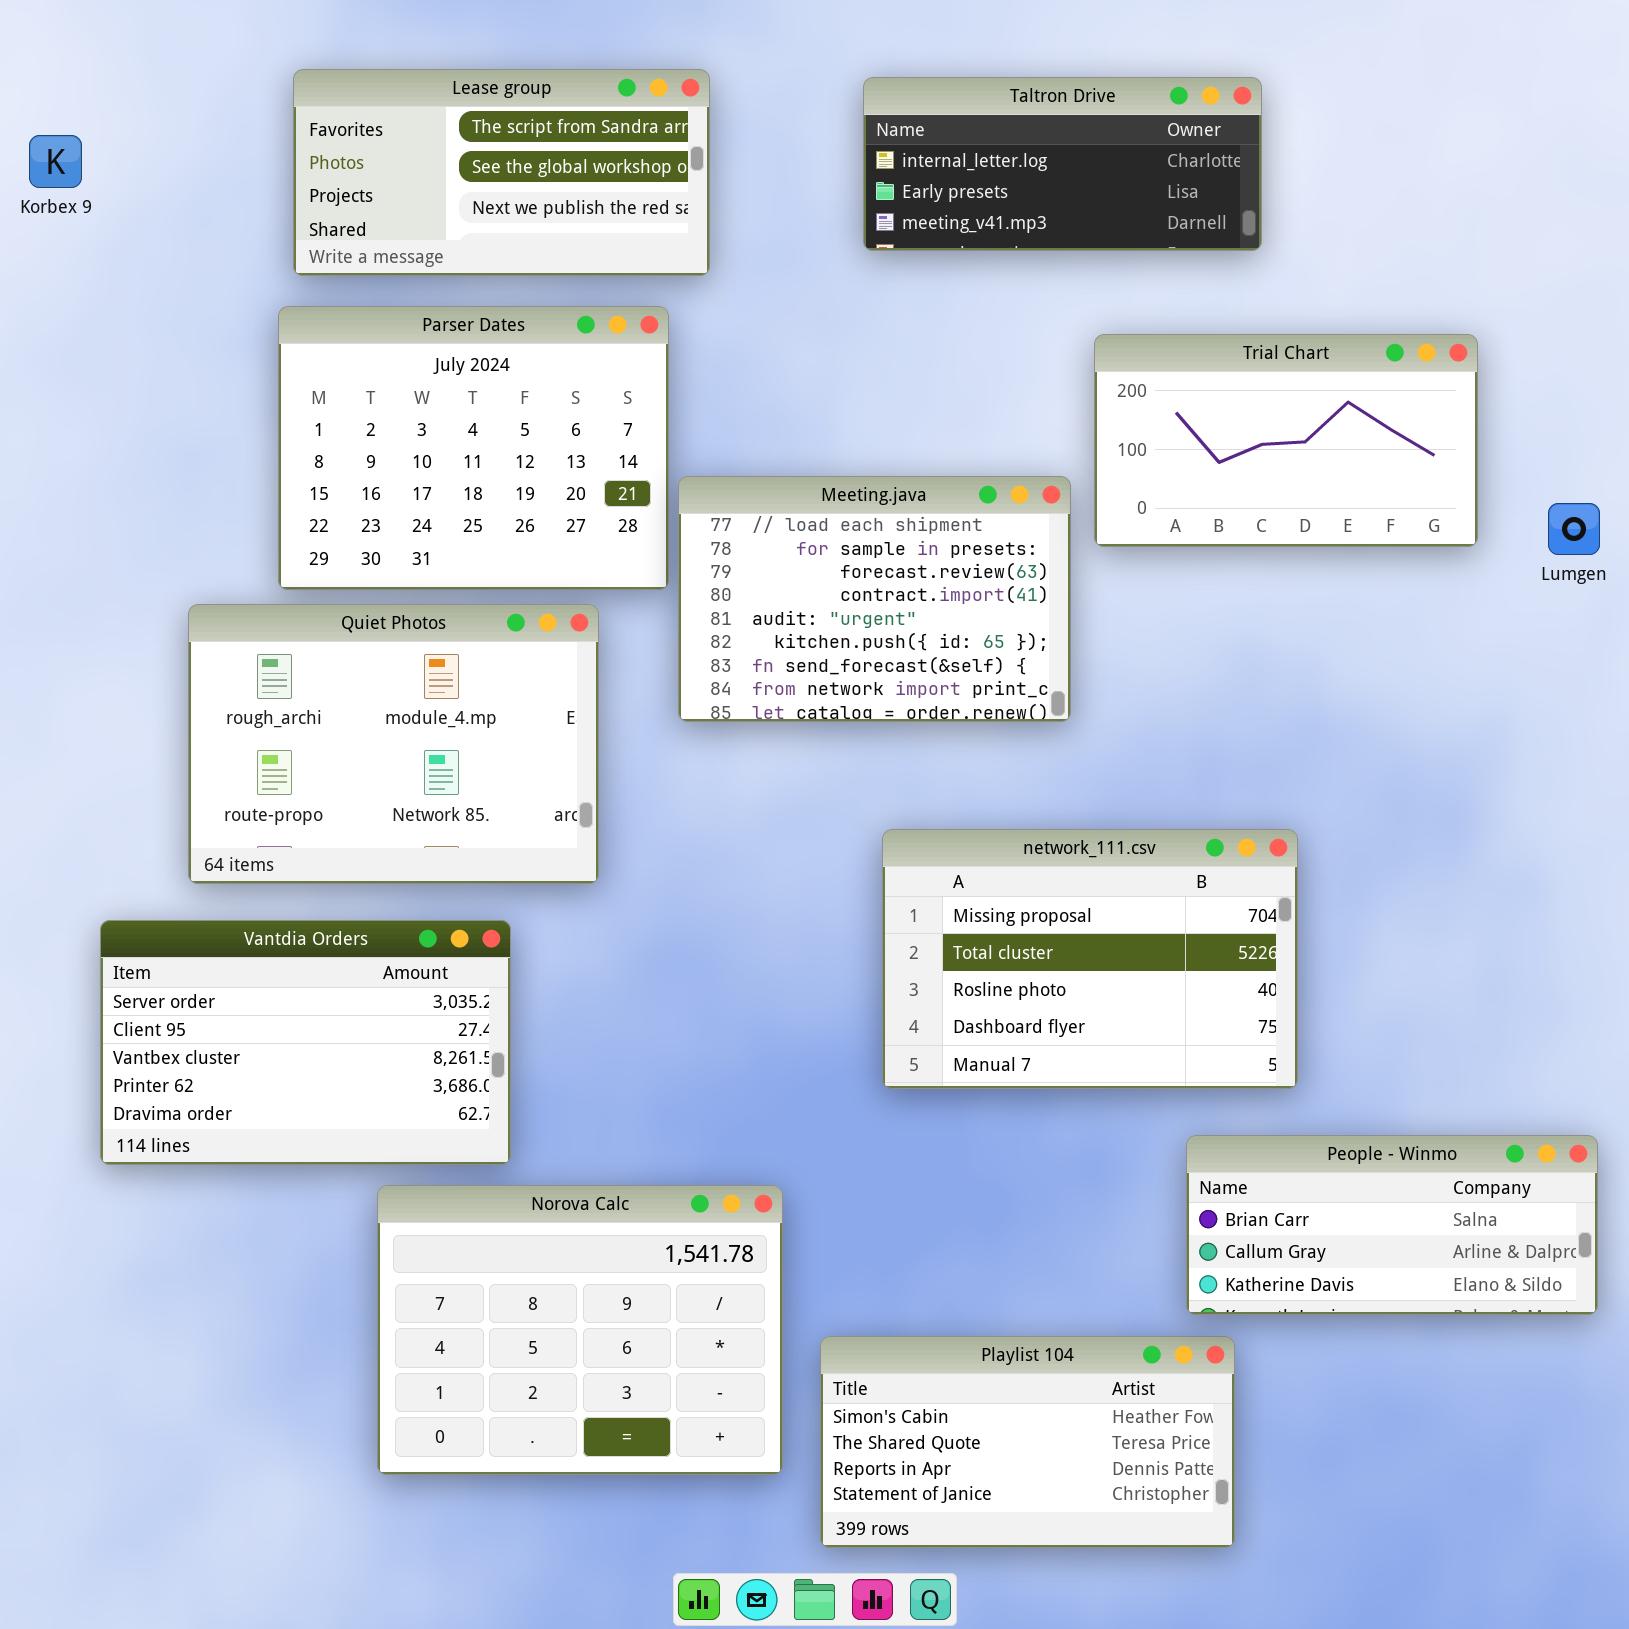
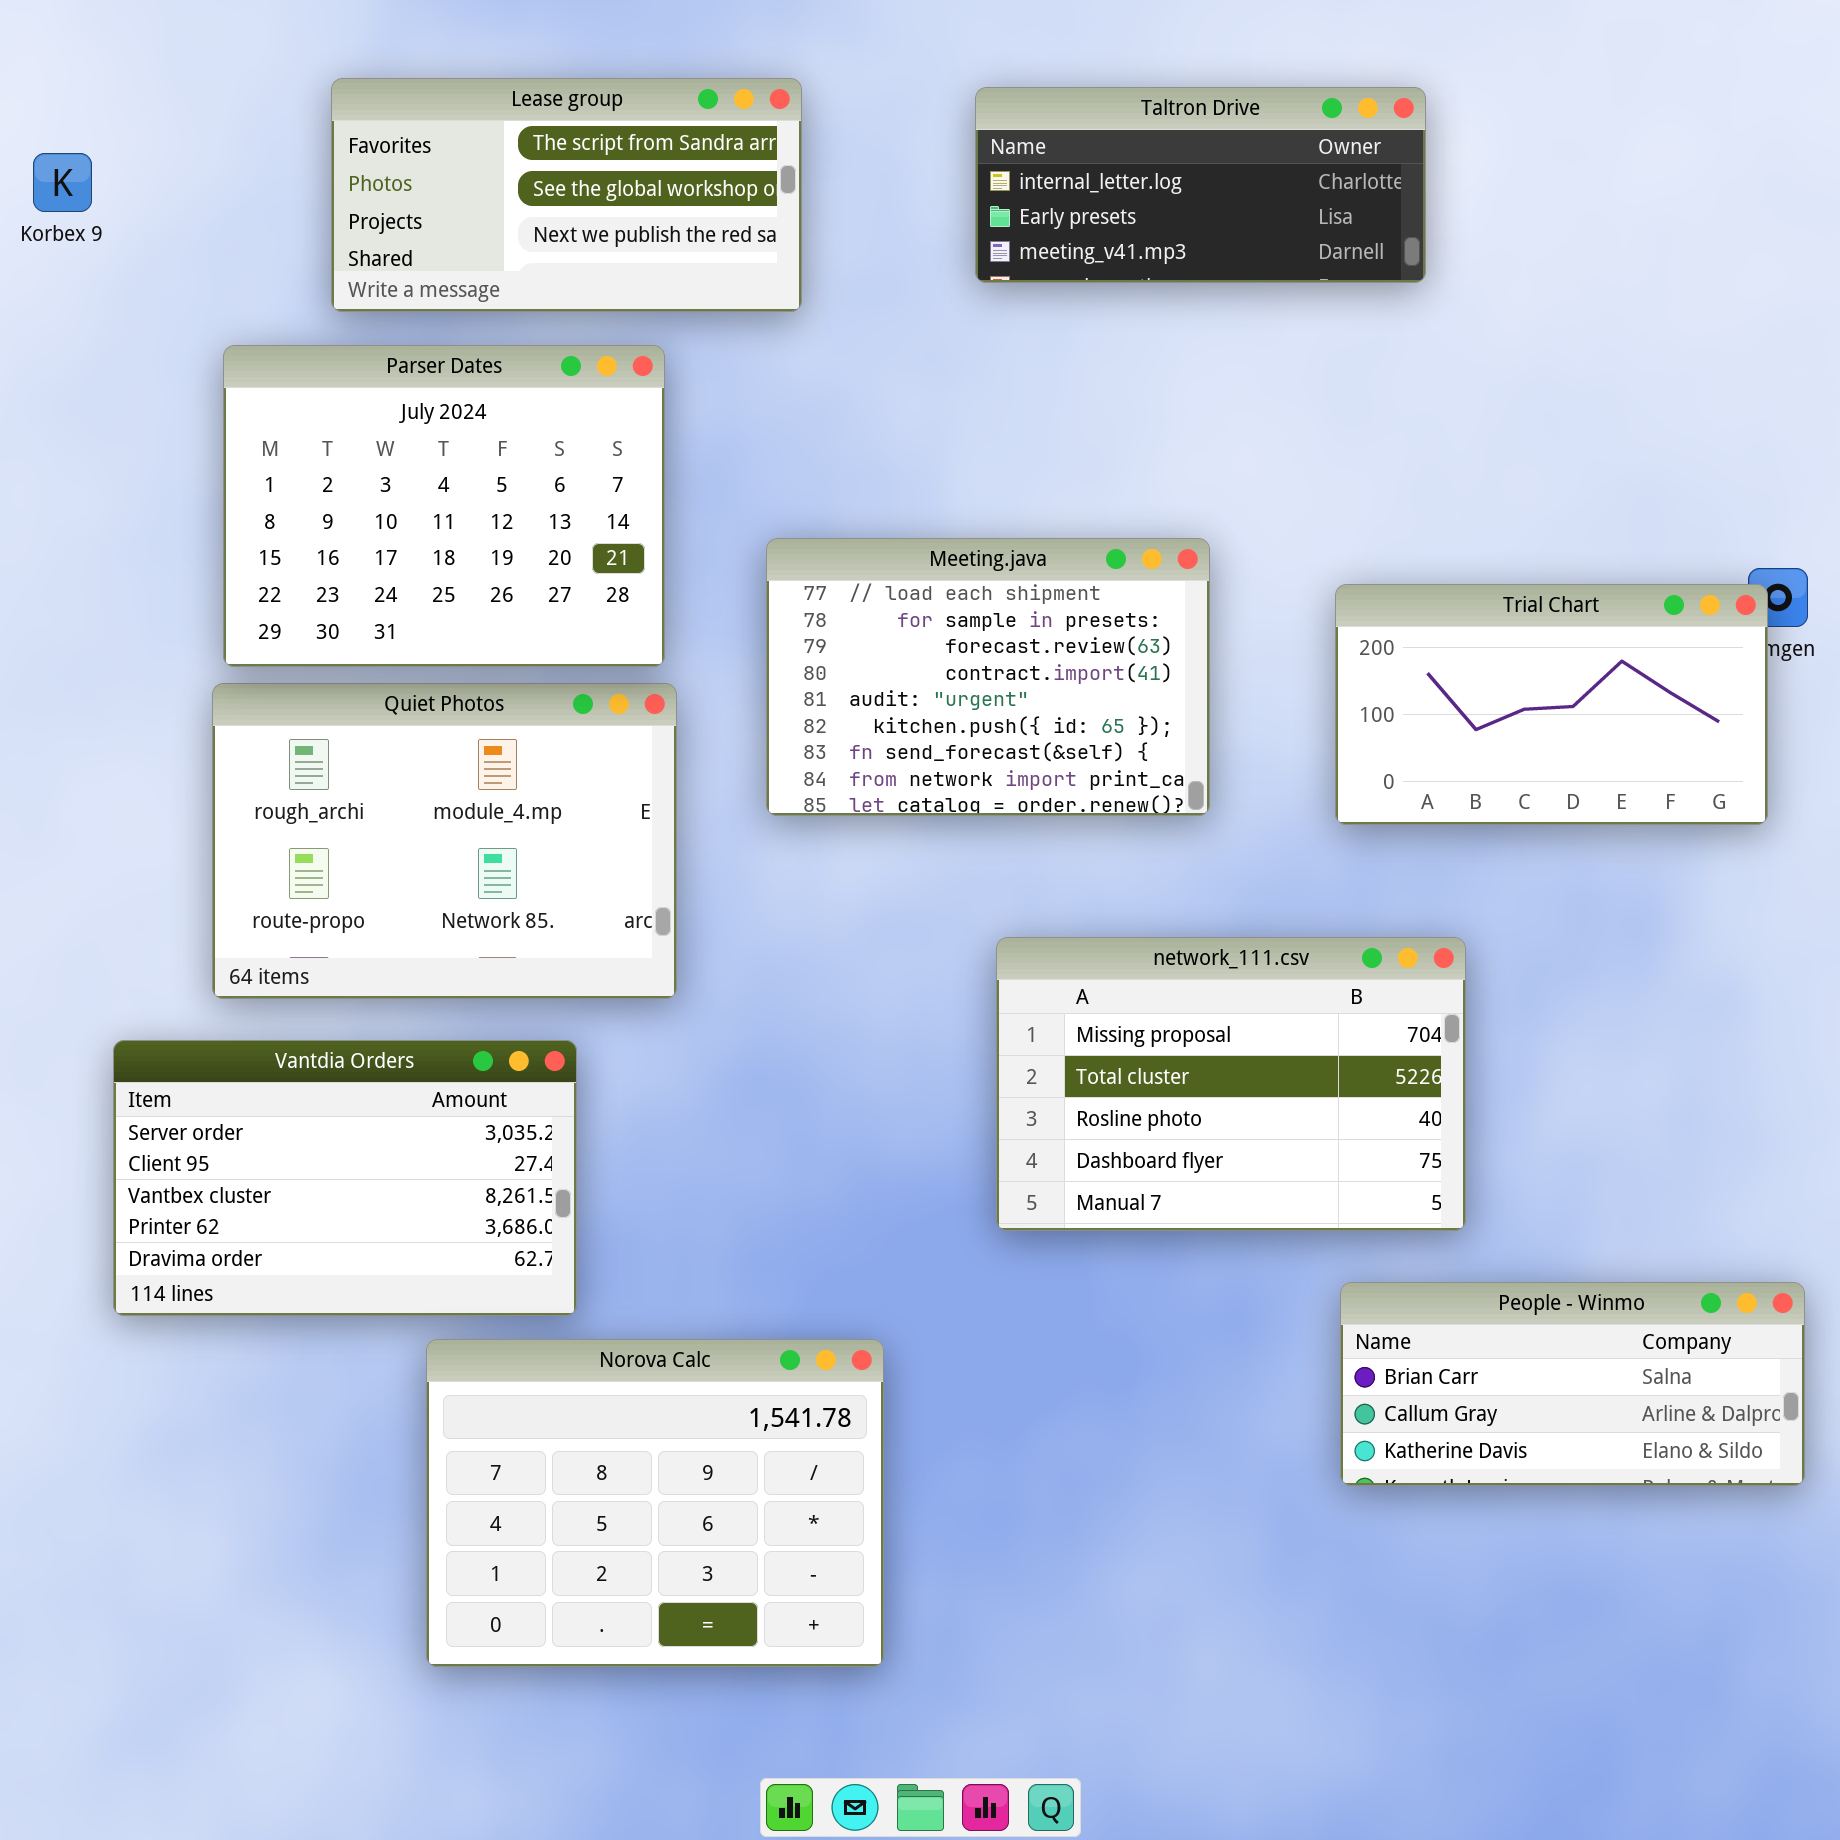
Parser Dates: [278,306,669,590] -> [223,345,665,667], moved
Trial Chart: [1094,334,1478,547] -> [1335,584,1768,825], moved
Playlist 104: [820,1336,1235,1548] -> none, closed

